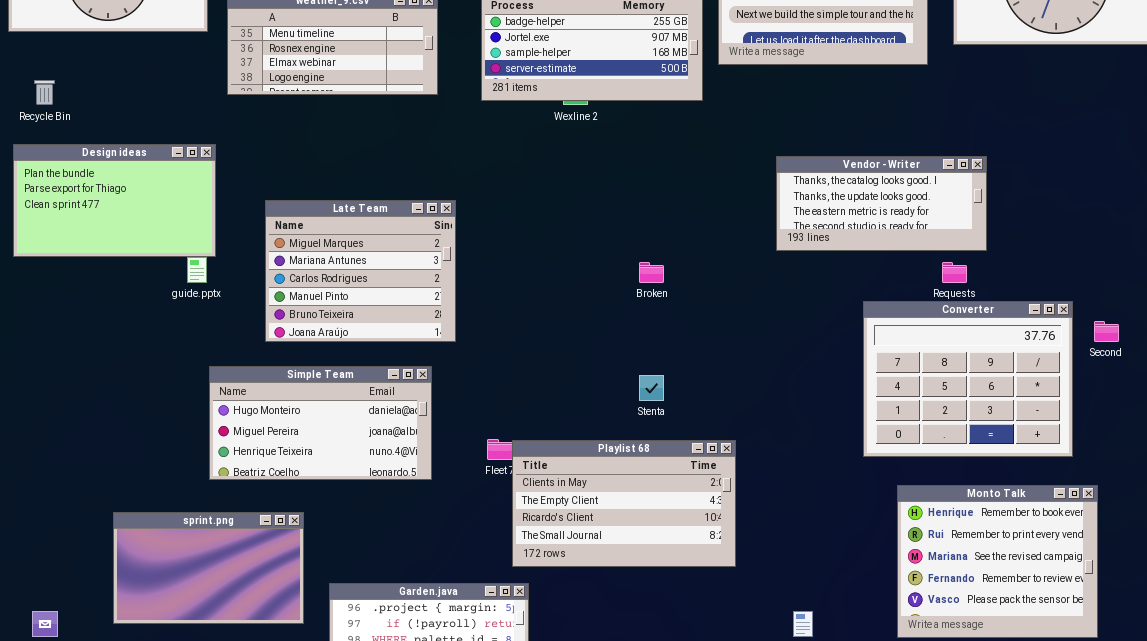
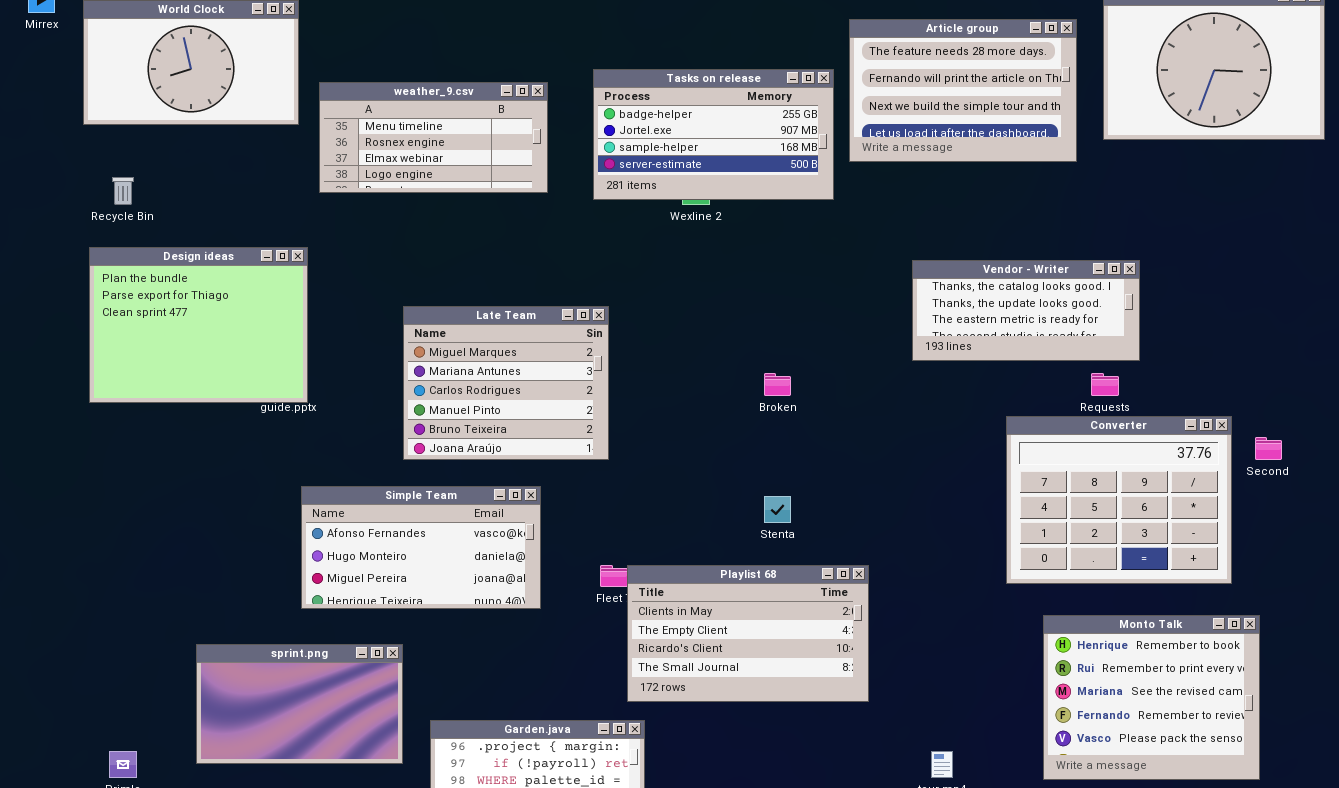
Design ideas: [13,144,216,257] -> [89,247,308,403], resized
Late Team: [265,200,456,342] -> [403,306,609,460], moved
Simple Team: [209,366,432,480] -> [301,486,541,609], scrolled up 1 row

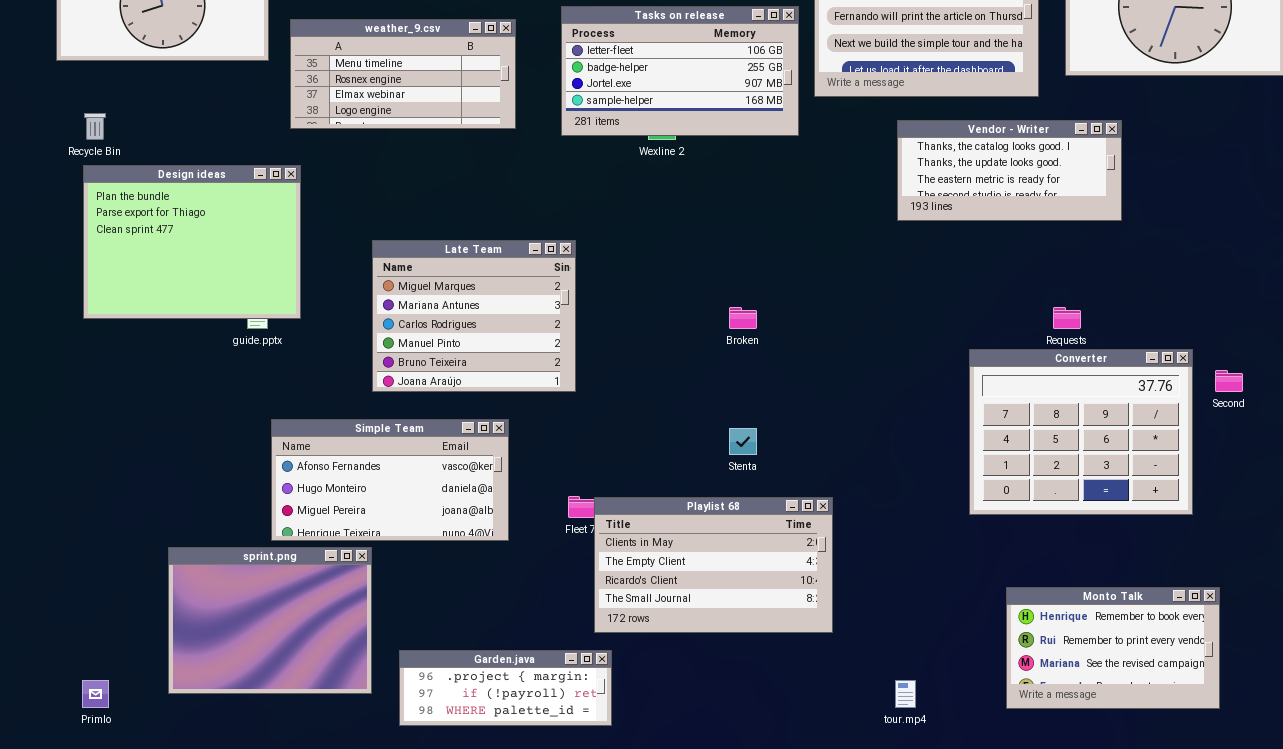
Tasks on release: [593,69,834,200] -> [561,6,799,136], scrolled up 1 row
Design ideas: [89,247,308,403] -> [83,165,301,319], moved
Vendor - Writer: [912,260,1140,361] -> [897,120,1122,221], moved
Monto Talk: [1043,615,1260,780] -> [1006,587,1220,709], resized
sprint.png: [196,644,403,764] -> [168,547,372,694], resized

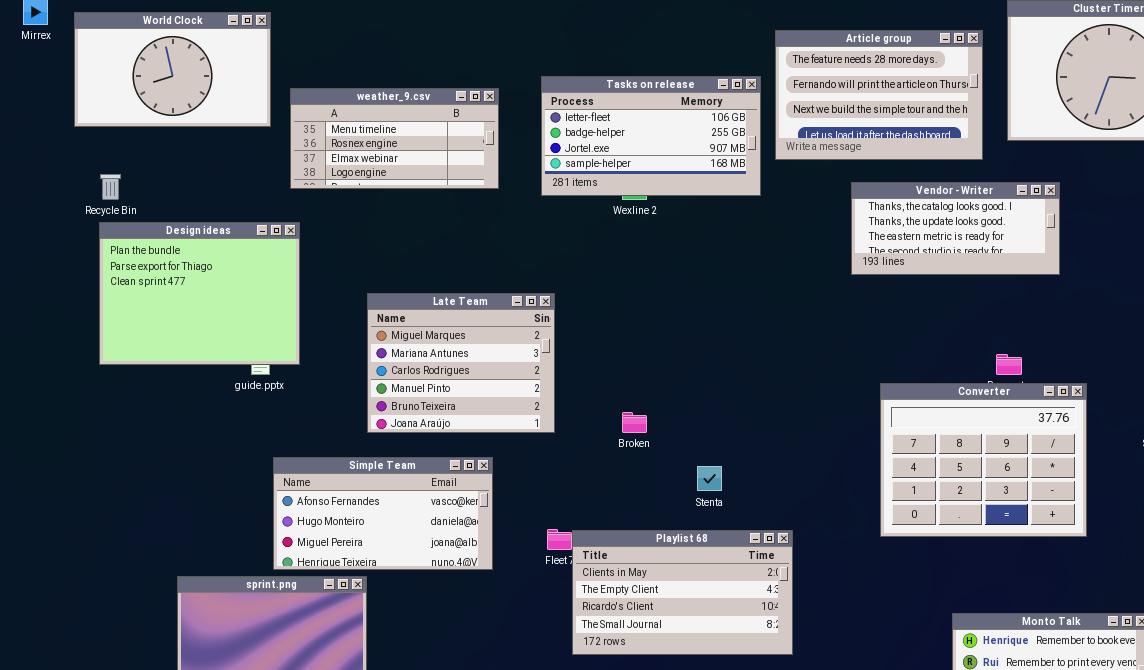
Broken: [729,307,757,329] -> [622,412,647,433], moved
Converter: [969,349,1193,515] -> [880,383,1087,537], moved

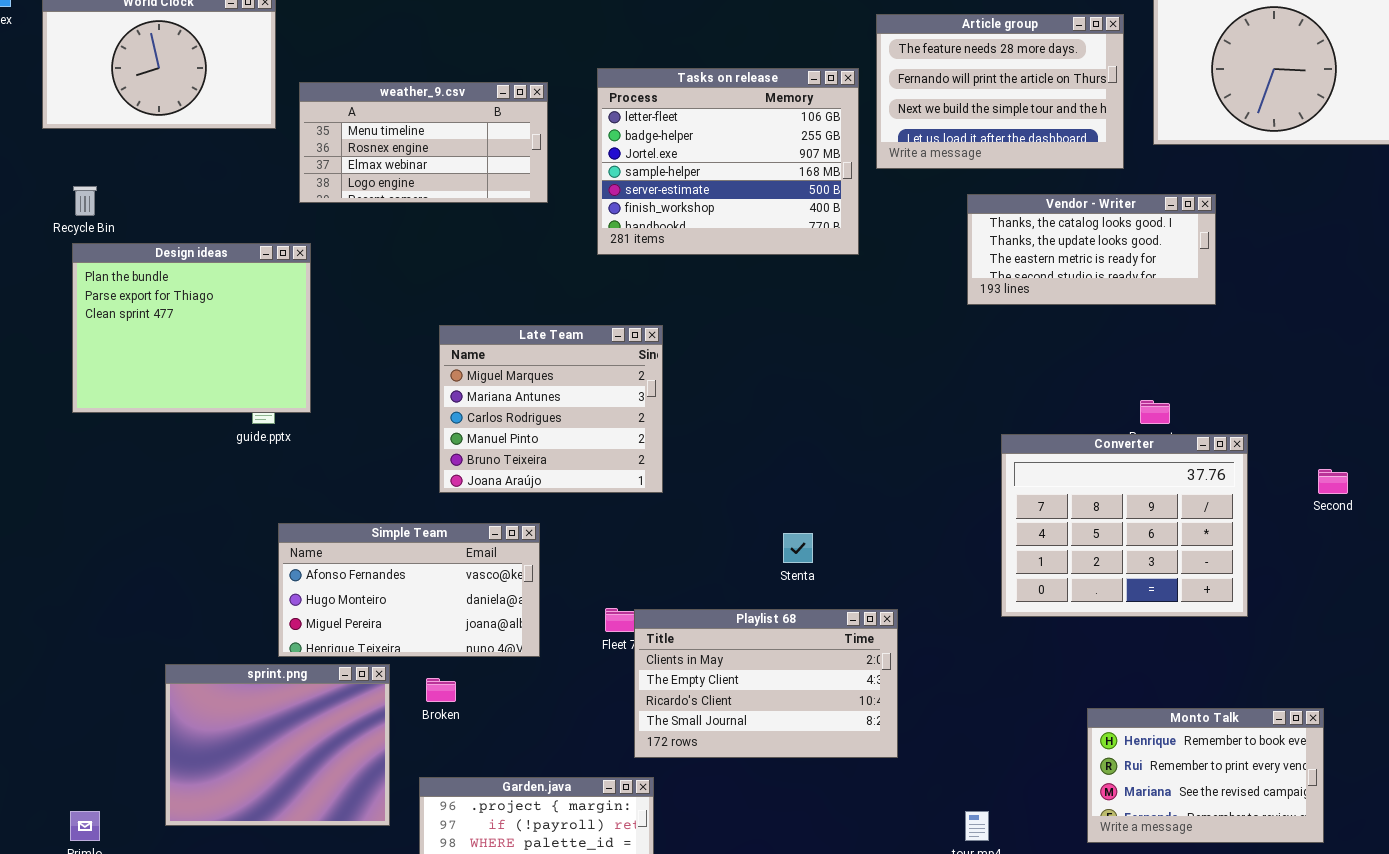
Tasks on release: [541,76,761,196] -> [597,68,859,255], resized
Late Team: [367,293,555,433] -> [439,325,663,493], moved
Broken: [622,412,647,433] -> [426,678,456,702], moved

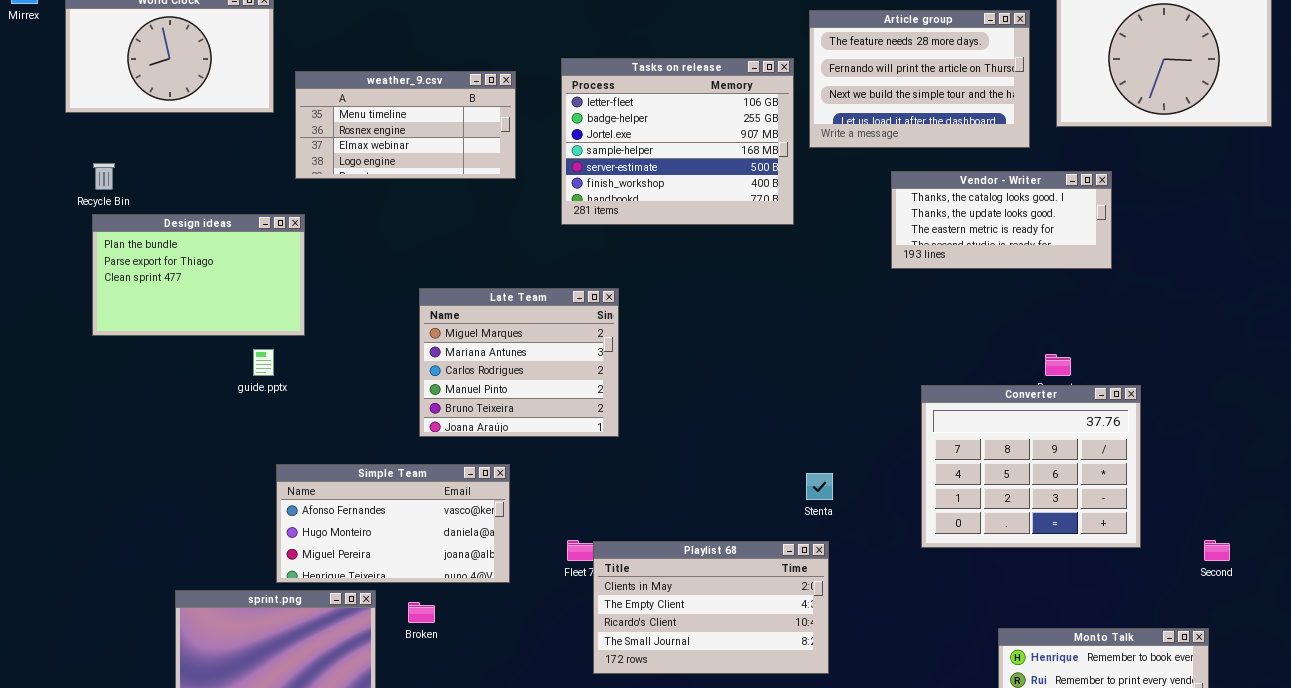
Design ideas: [72,243,311,413] -> [92,214,305,336], resized
Second: [1318,469,1348,494] -> [1204,540,1230,561], moved
Stenta: [783,533,813,563] -> [806,473,833,500], moved

